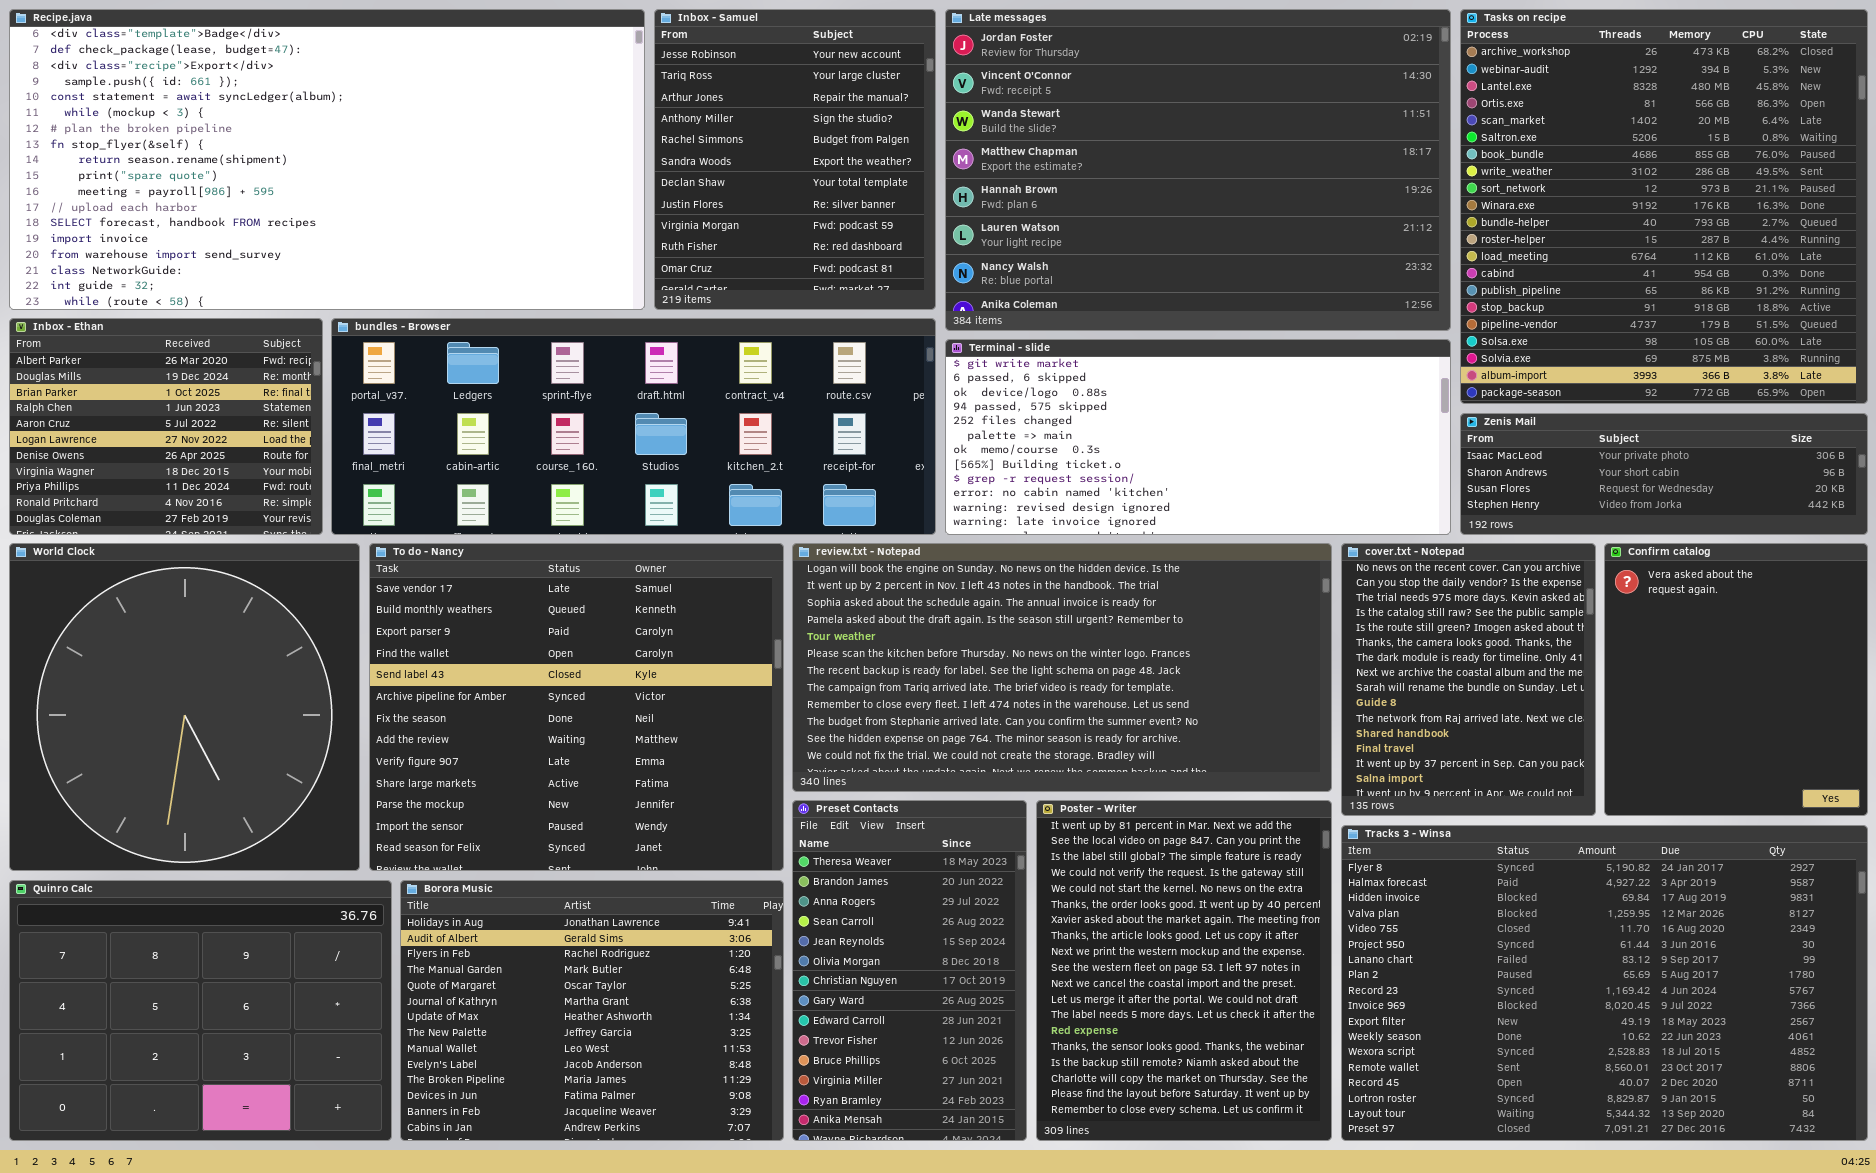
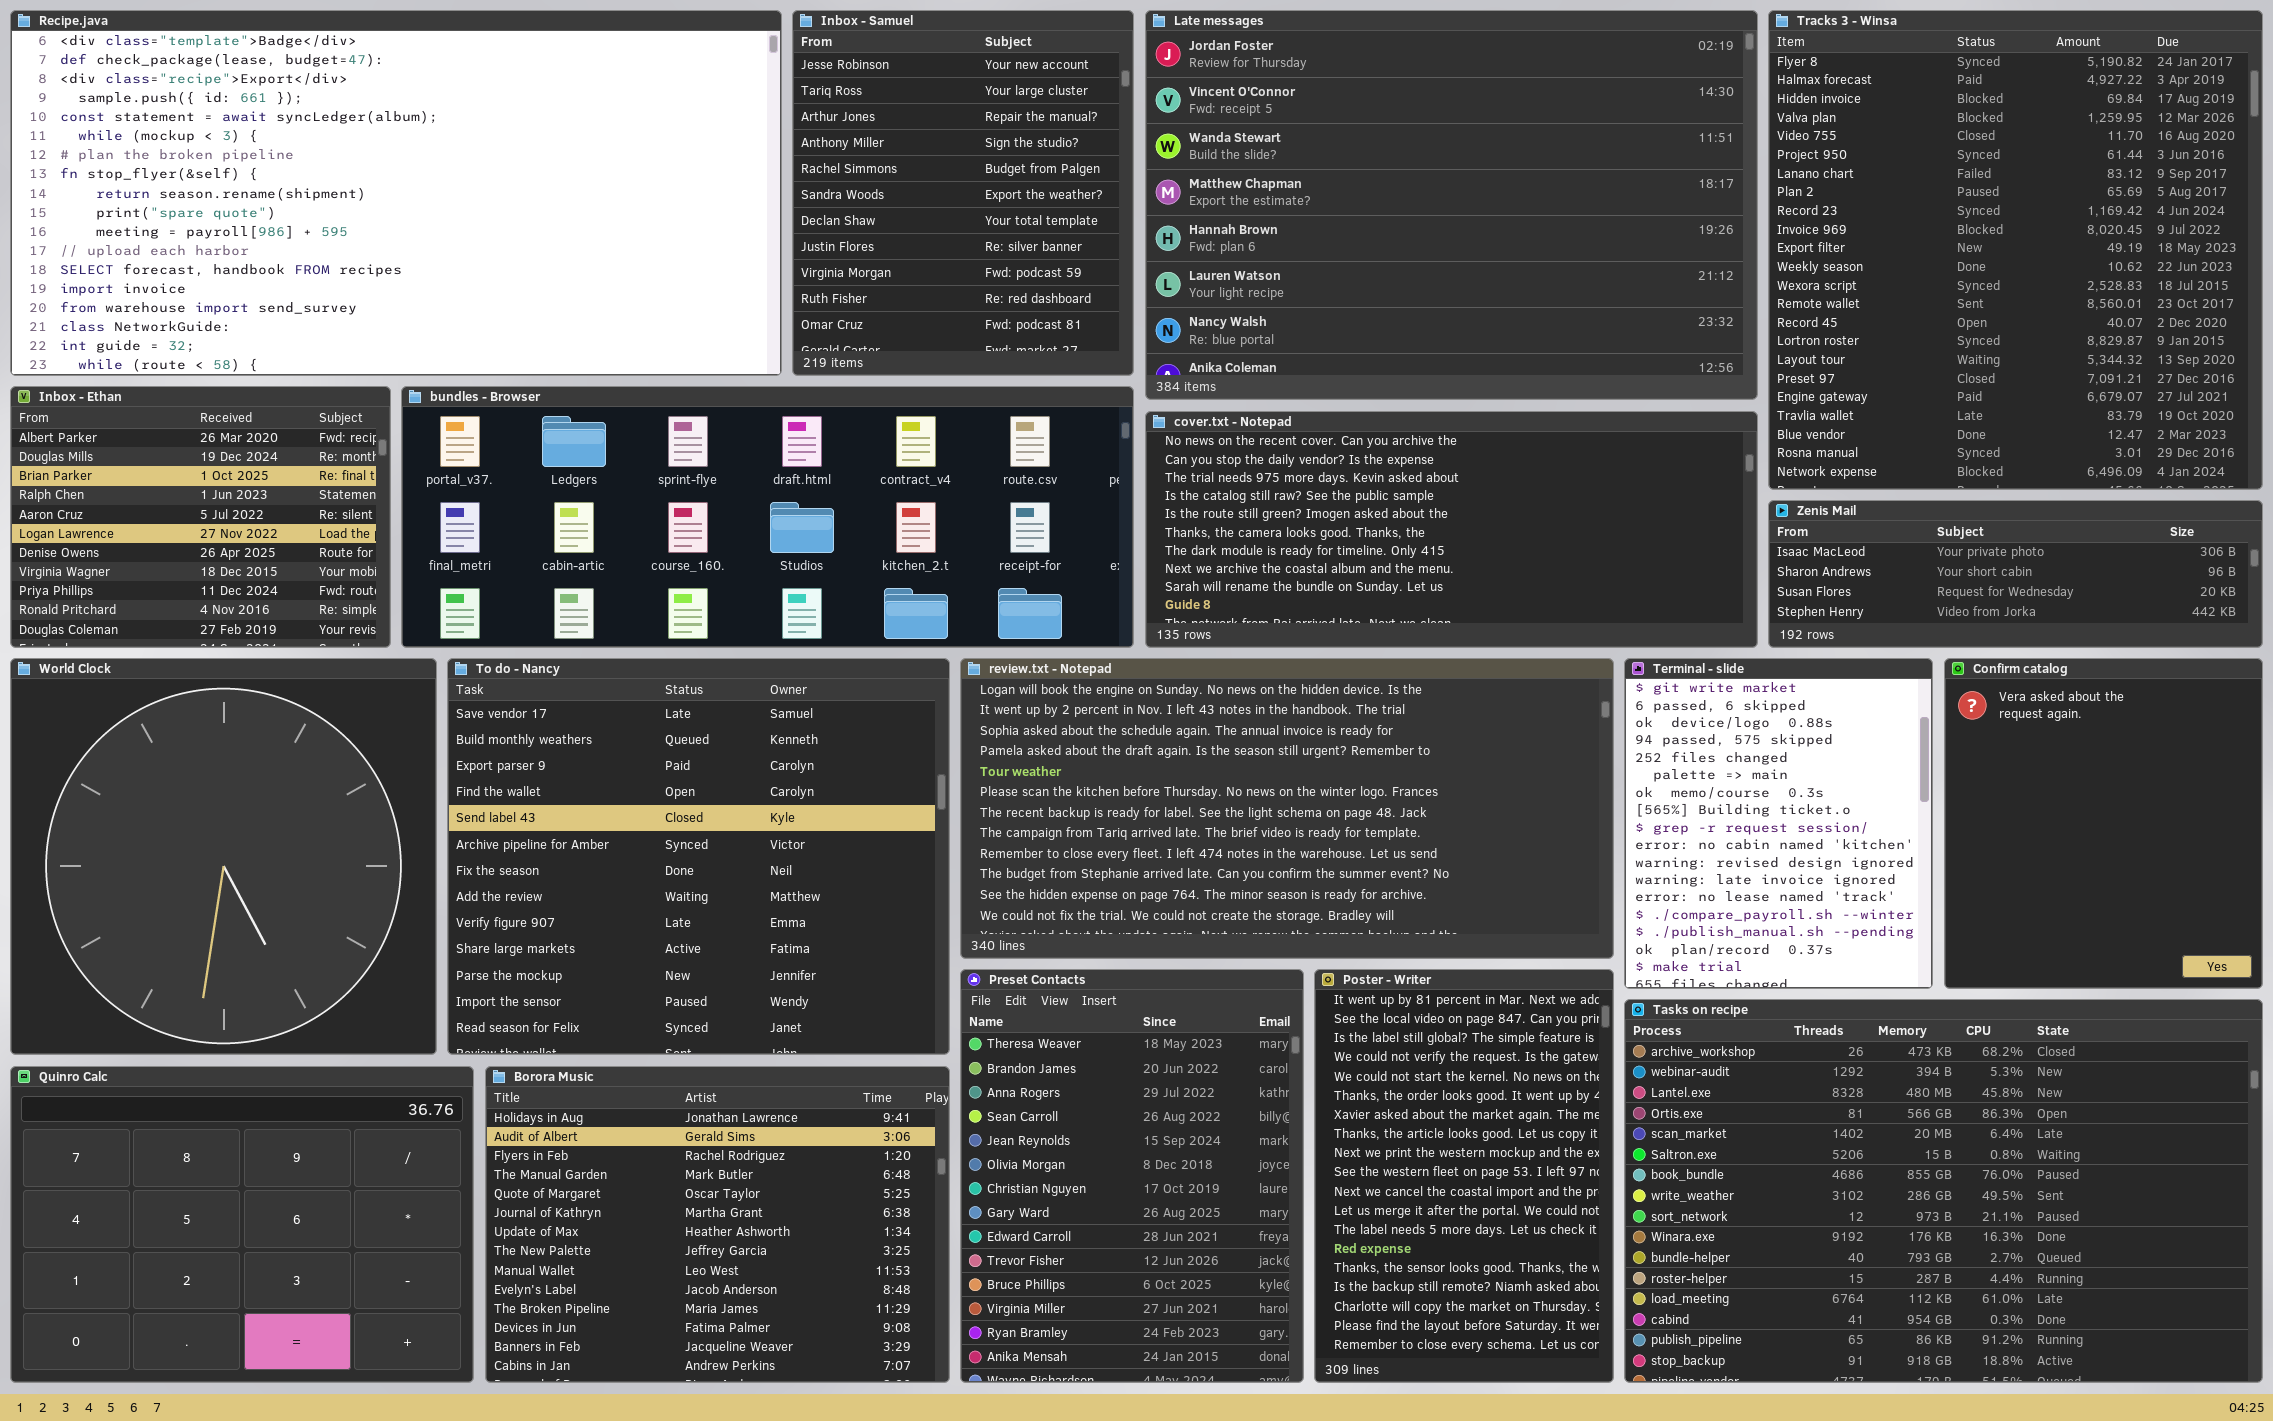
Tasks on recipe: [1460,9,1868,404] -> [1624,999,2263,1383], moved, resized
Terminal - slide: [945,339,1451,535] -> [1624,658,1933,989], moved, resized
cover.txt - Notepad: [1341,543,1596,816] -> [1145,411,1758,648], moved, resized
Preset Contacts: [792,800,1027,1141] -> [960,969,1304,1383], resized
Poster - Writer: [1036,800,1332,1141] -> [1314,969,1614,1383], resized
Tracks 3 - Winsa: [1341,825,1868,1141] -> [1768,10,2263,490], moved, resized

